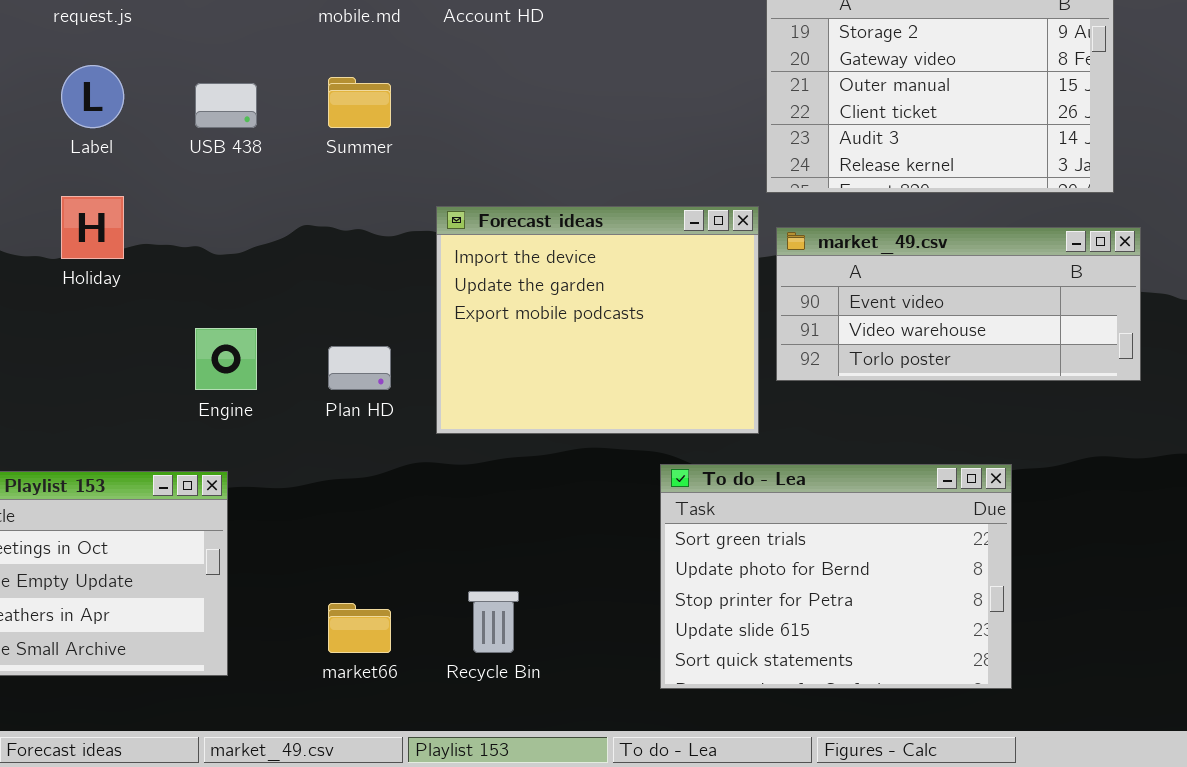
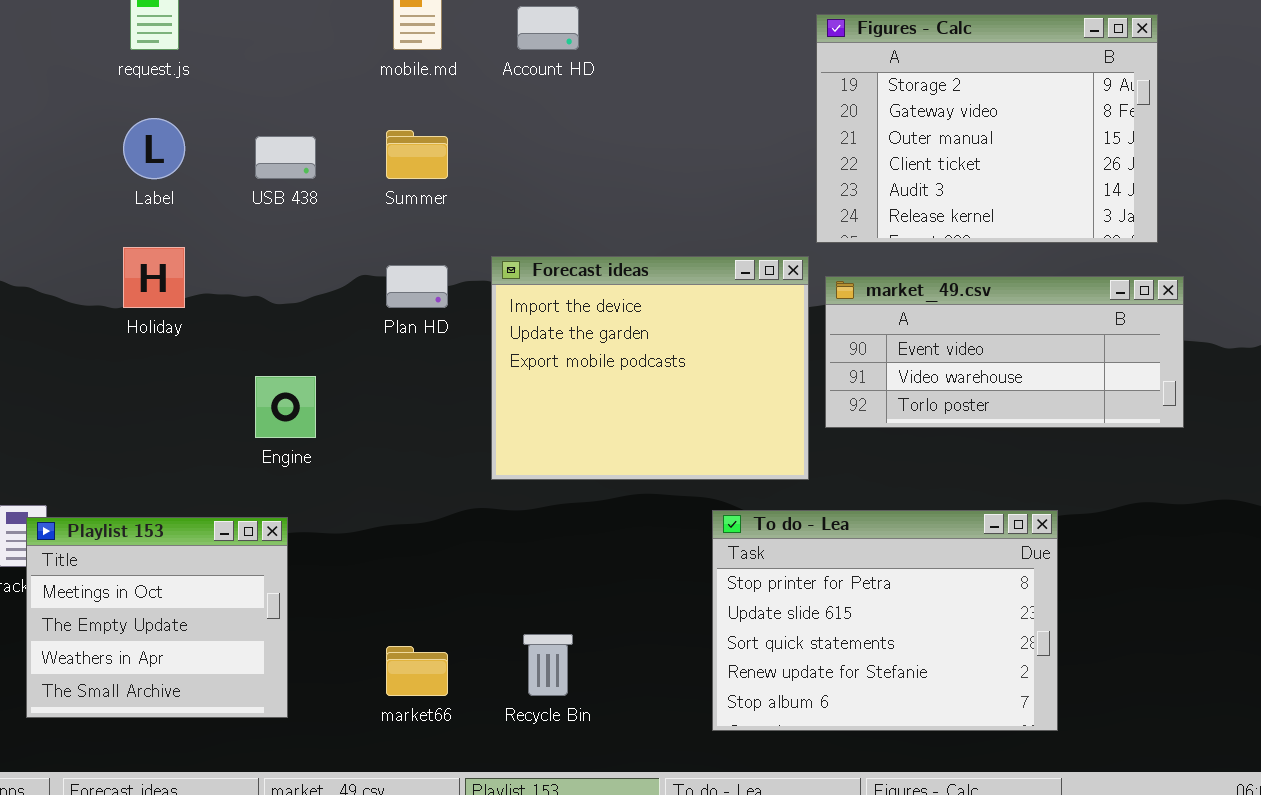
Plan HD: [328,346,391,390] -> [386,265,448,308], moved
To do - Lea: [660,464,1012,689] -> [712,510,1058,731], scrolled down 2 rows

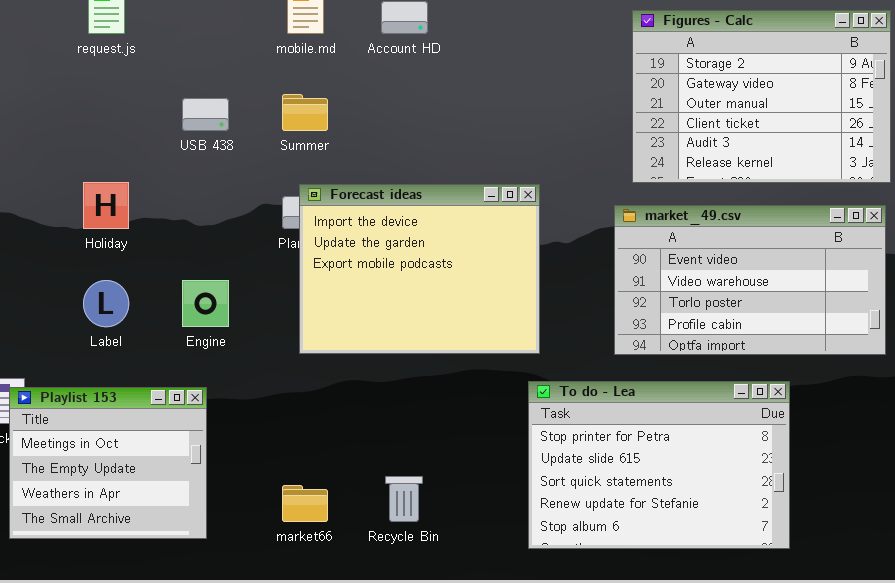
Figures - Calc: [816,14,1158,243] -> [632,10,891,183], moved
Label: [123,118,185,179] -> [83,280,129,327], moved
Forecast ideas: [491,256,809,480] -> [299,184,540,354], moved
market_49.csv: [825,276,1184,428] -> [614,205,886,355], resized

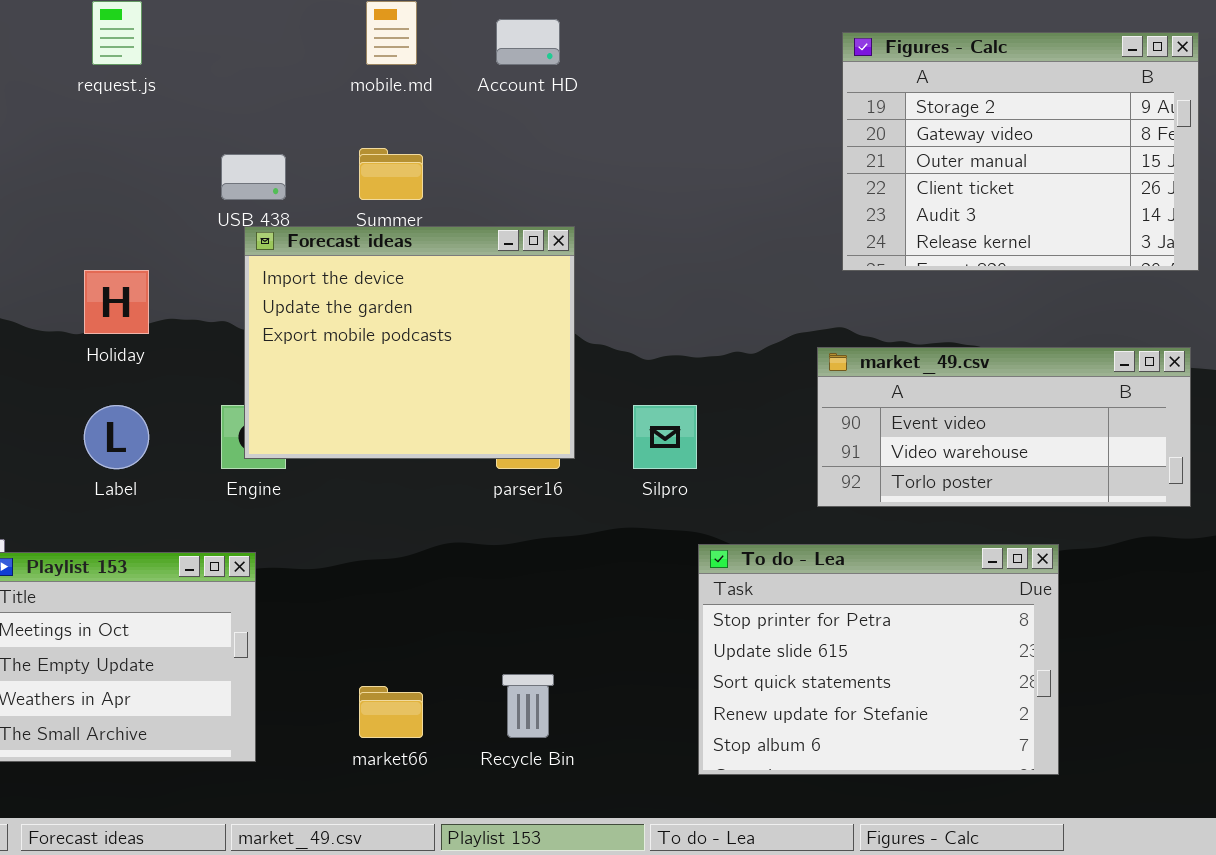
Forecast ideas: [299,184,540,354] -> [244,226,575,459], moved
market_49.csv: [614,205,886,355] -> [817,347,1191,507], resized

